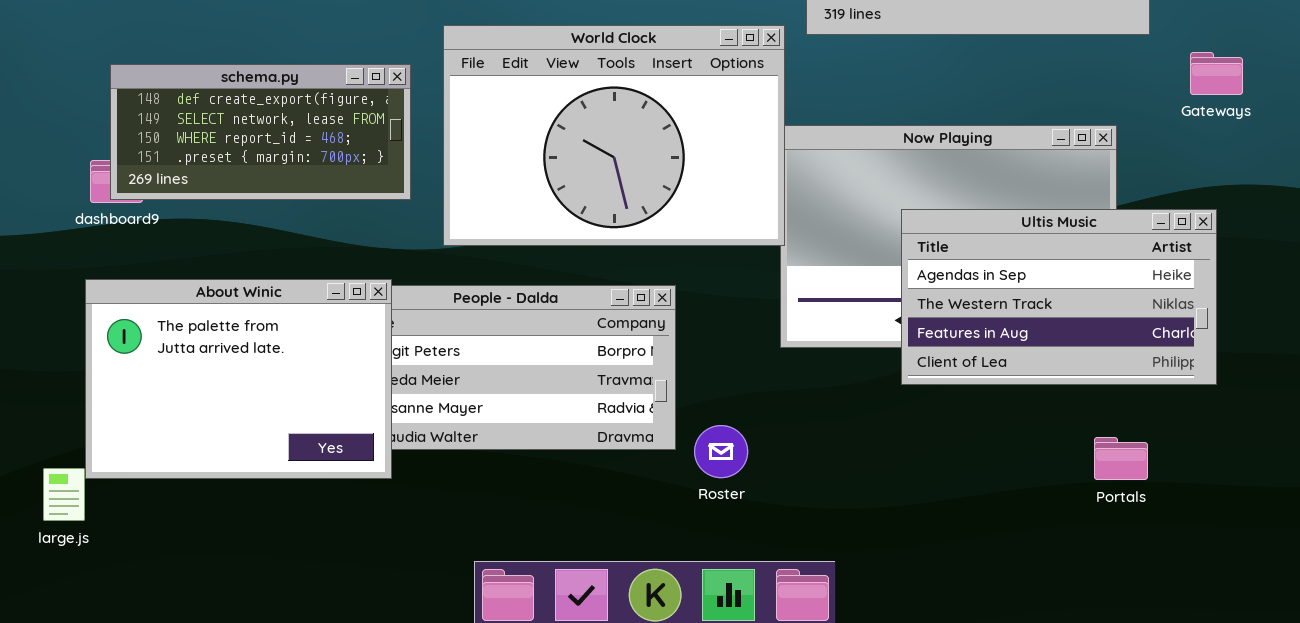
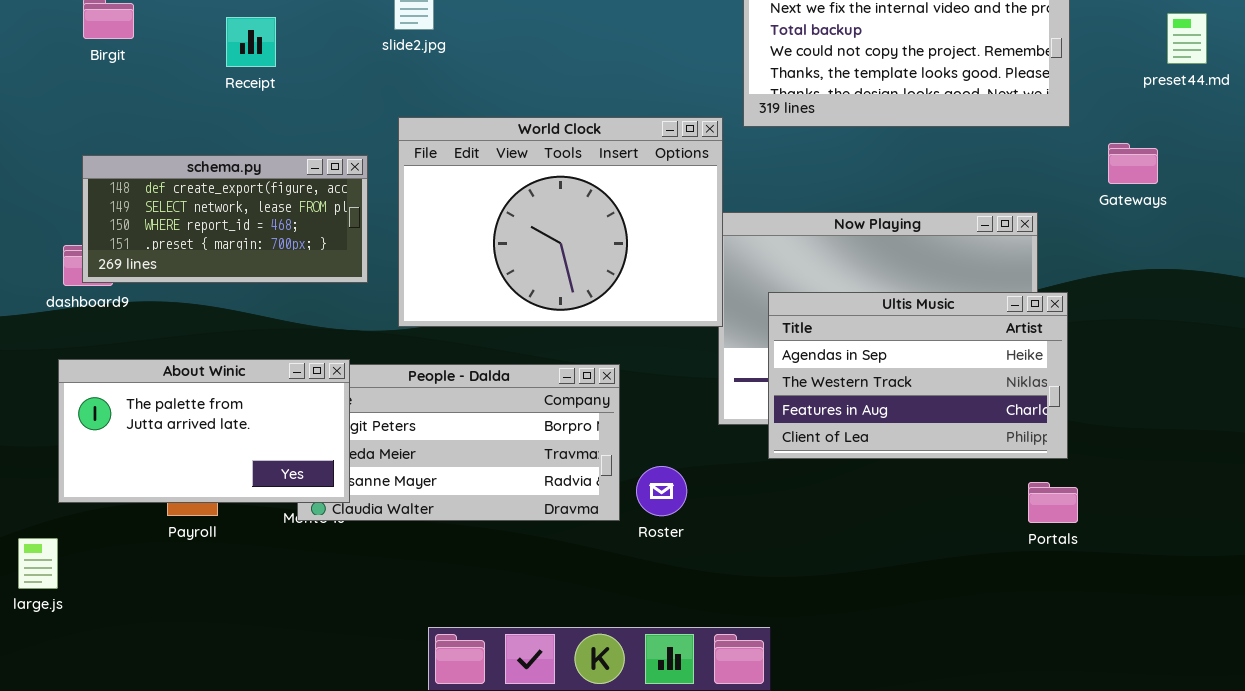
Ultis Music: [901,209,1217,385] -> [768,292,1068,459], moved
About Winic: [85,279,392,479] -> [58,359,350,503], resized
Roster: [694,425,748,478] -> [636,466,687,516], moved
Portals: [1094,437,1148,480] -> [1028,482,1078,523], moved

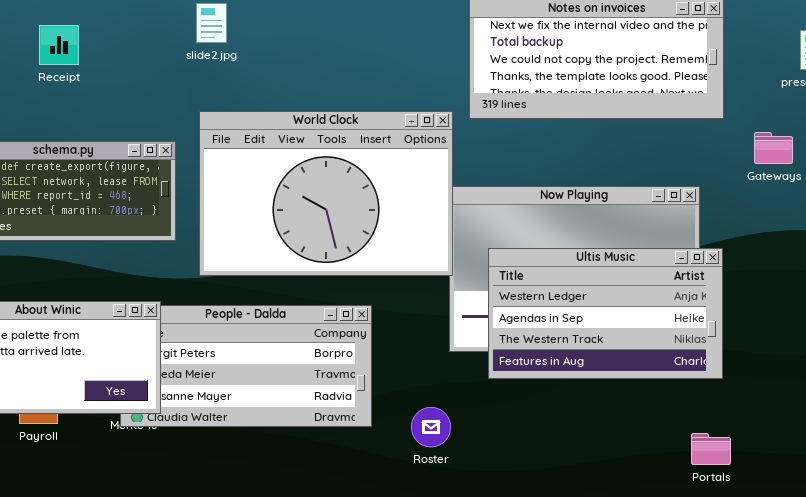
Receipt: [226,17,276,67] -> [39,25,79,65], moved
Ultis Music: [768,292,1068,459] -> [488,248,723,379], scrolled up 1 row
Roster: [636,466,687,516] -> [411,407,451,447], moved
Portals: [1028,482,1078,523] -> [691,433,731,465], moved

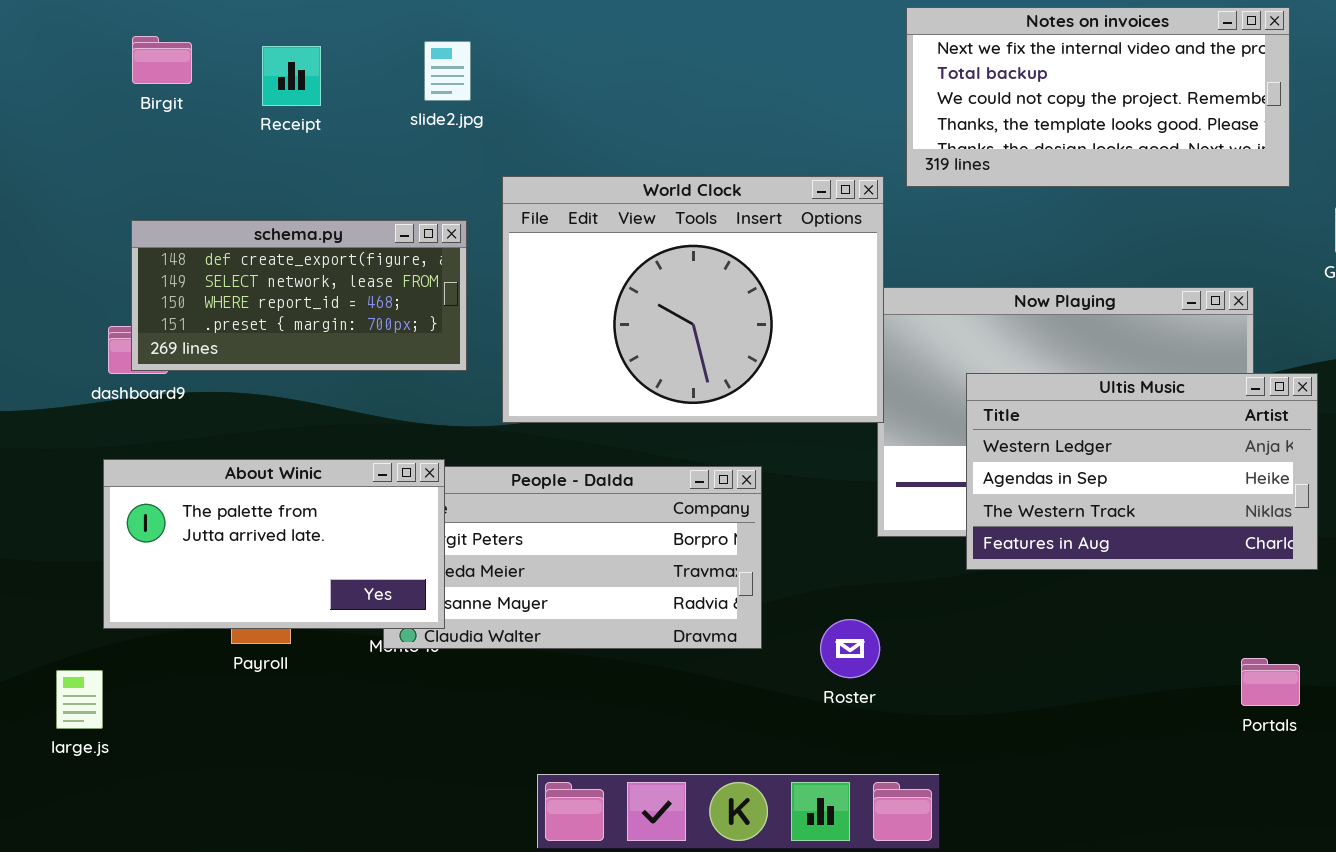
slide2.jpg: [196,3,227,43] -> [424,41,471,101], moved
Ultis Music: [488,248,723,379] -> [966,373,1318,570], moved

